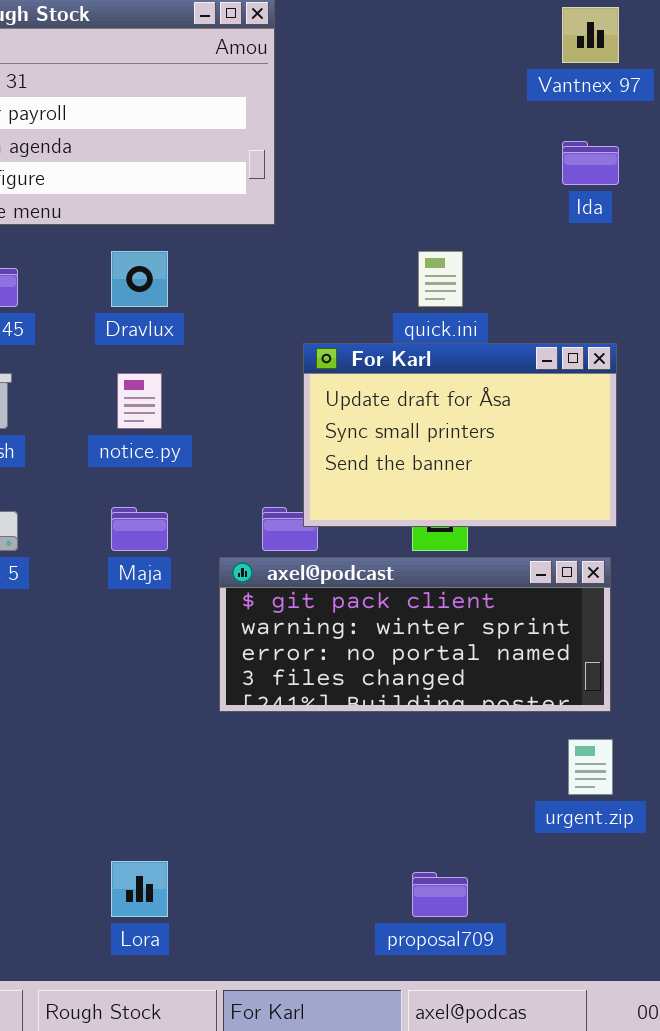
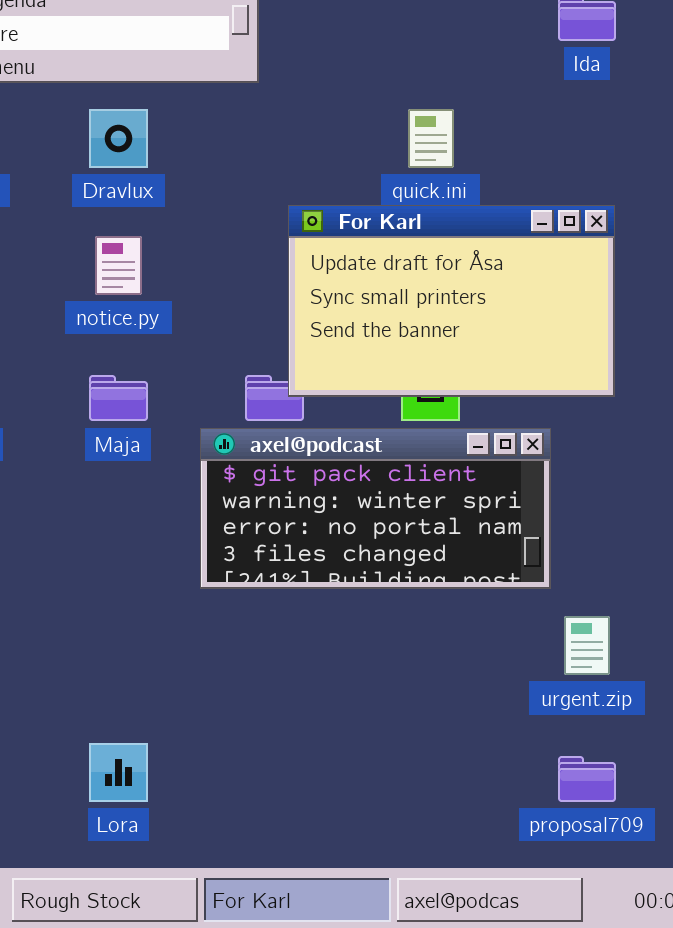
axel@podcast: [219,557,611,712] -> [200,428,551,589], resized
proposal709: [412,872,468,917] -> [558,756,616,802], moved

